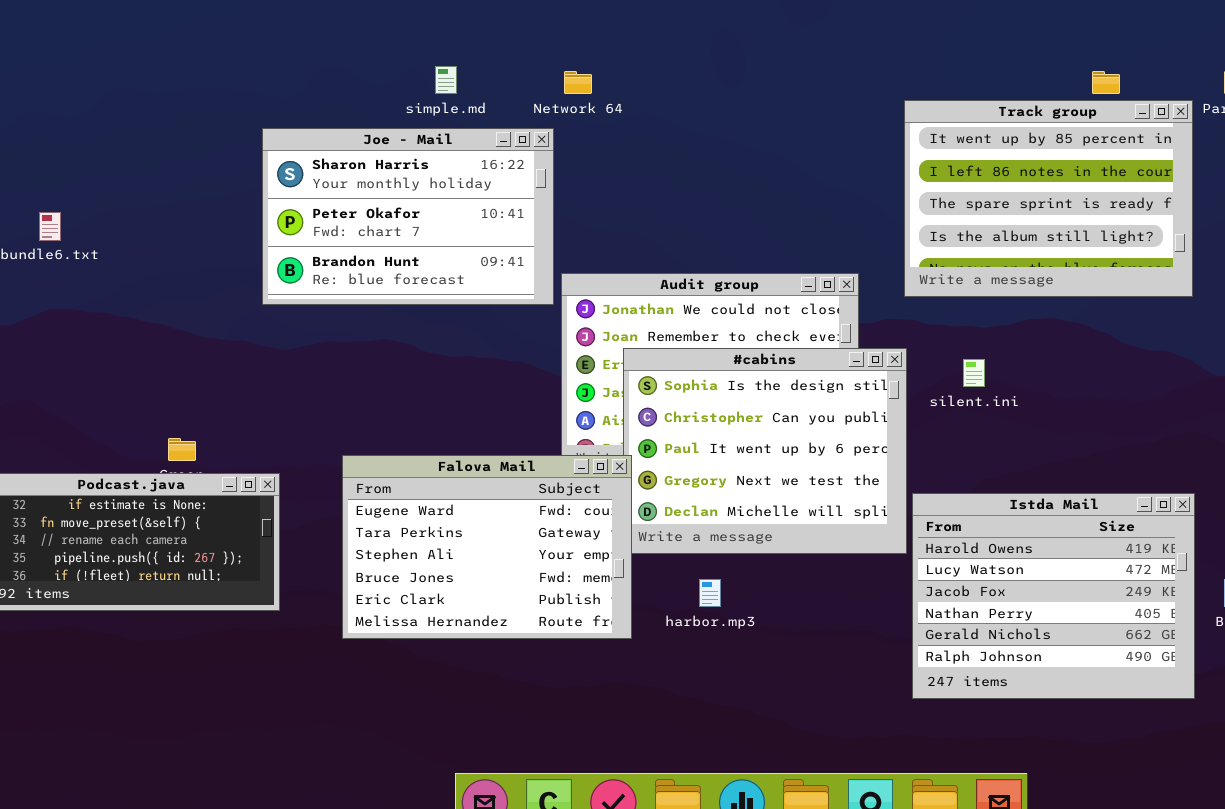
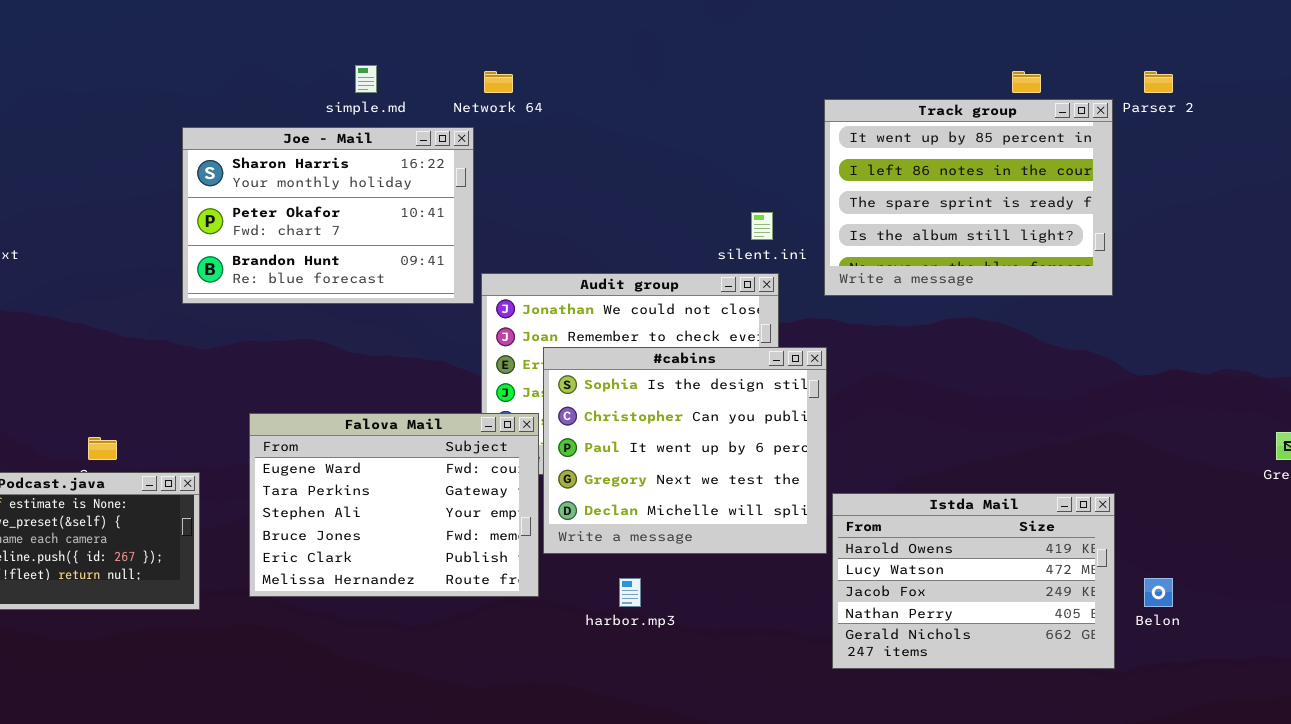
silent.ini: [963,359,985,387] -> [751,212,773,240], moved
Falova Mail: [342,455,632,639] -> [249,413,539,597], moved
Istda Mail: [912,493,1195,699] -> [832,493,1115,669], resized

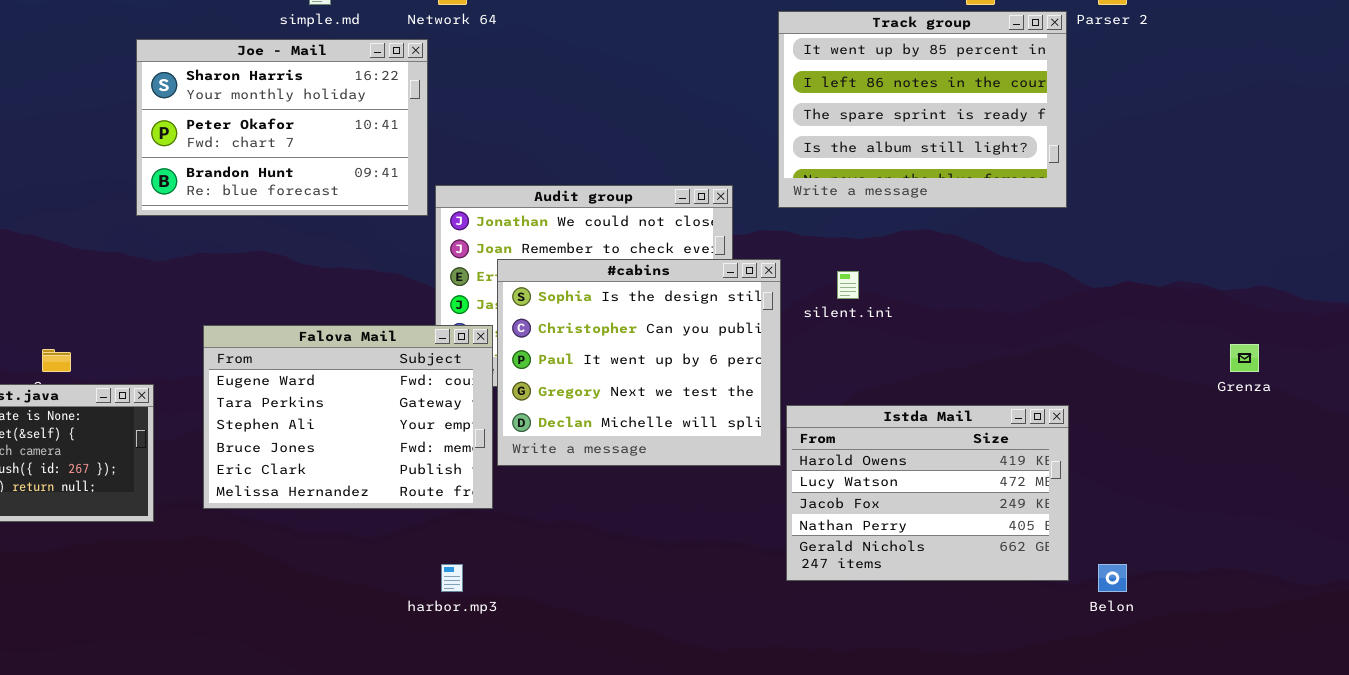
silent.ini: [751,212,773,240] -> [837,271,859,299], moved
harbor.mp3: [619,578,641,607] -> [441,564,463,592], moved
Belon: [1144,578,1173,607] -> [1098,564,1127,592], moved

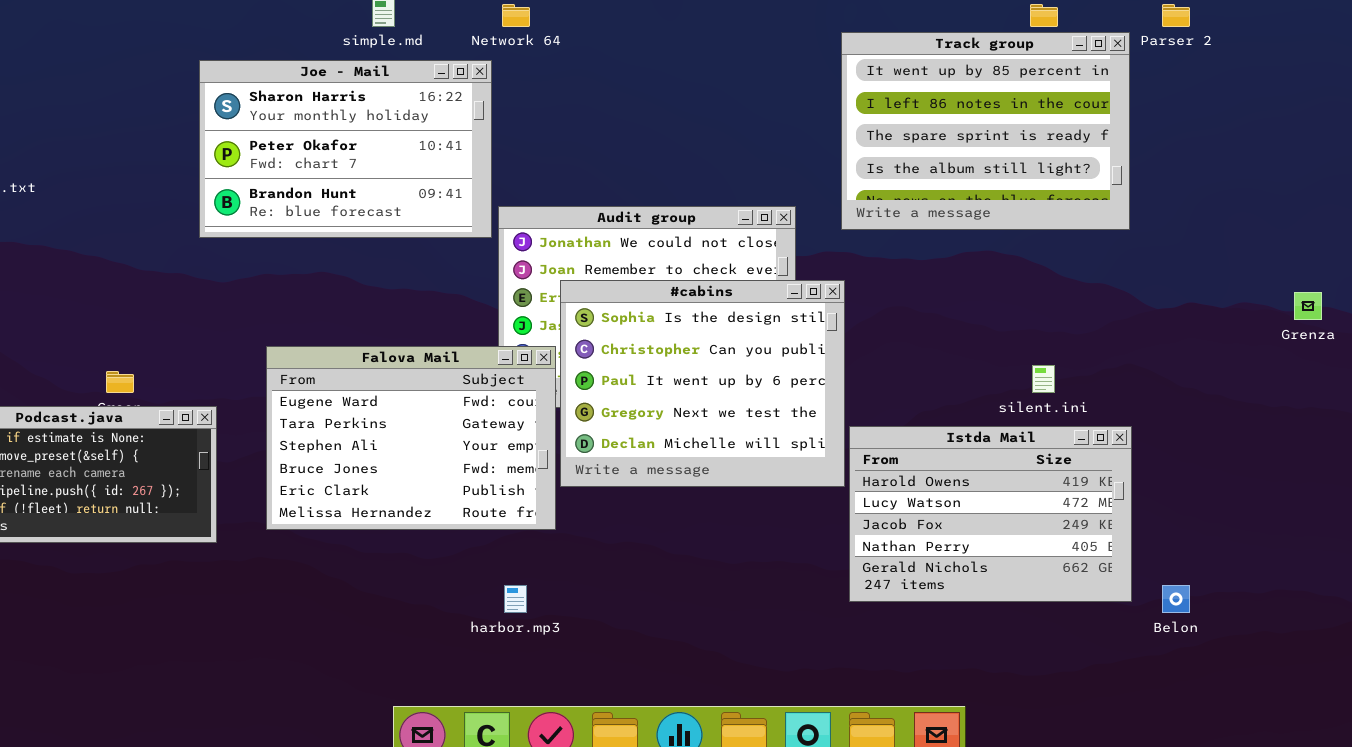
silent.ini: [837,271,859,299] -> [1032,365,1055,393], moved
Grenza: [1230,344,1259,372] -> [1294,292,1322,320], moved

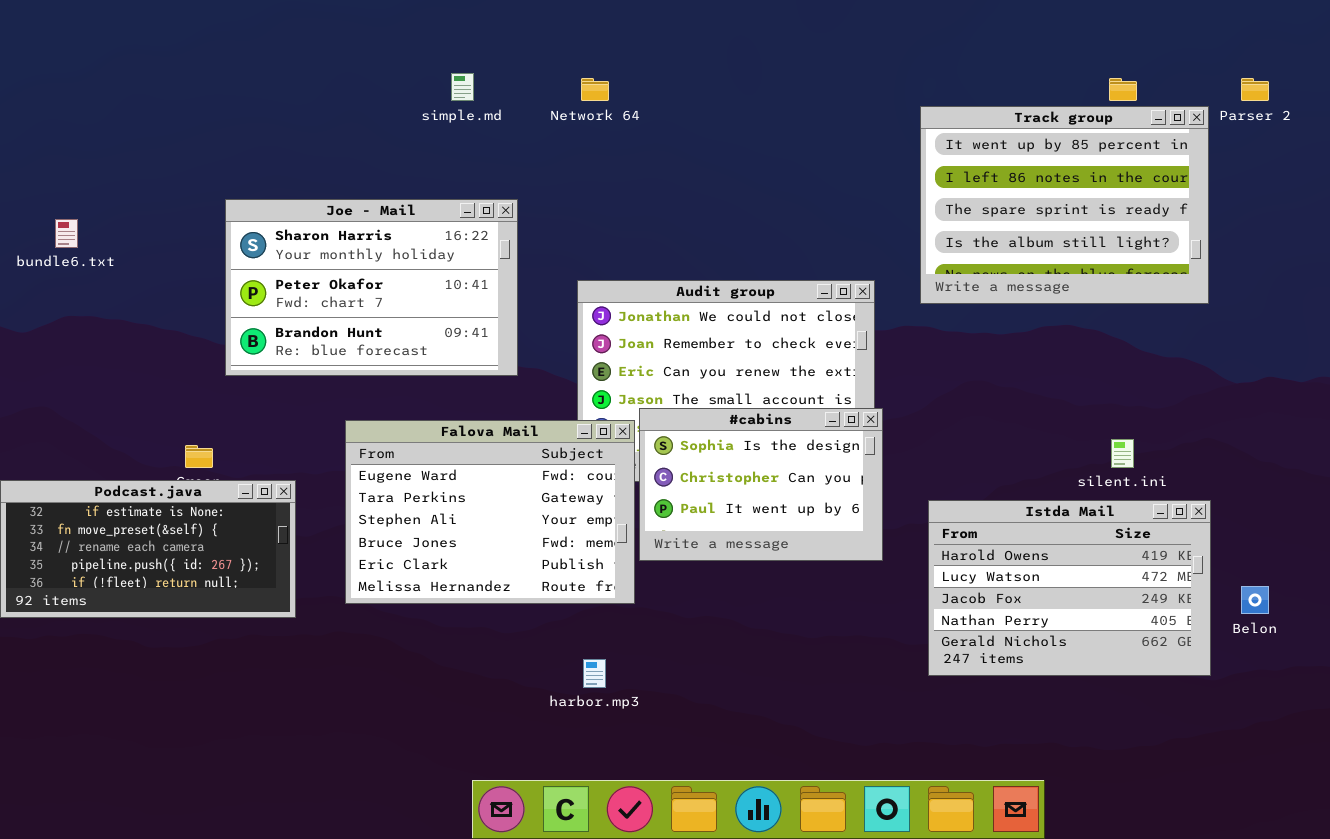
Joe - Mail: [199,60,492,238] -> [225,199,518,376], moved
#cabins: [560,280,845,487] -> [639,408,883,561], resized
Belon: [1162,585,1190,613] -> [1241,586,1269,614], moved

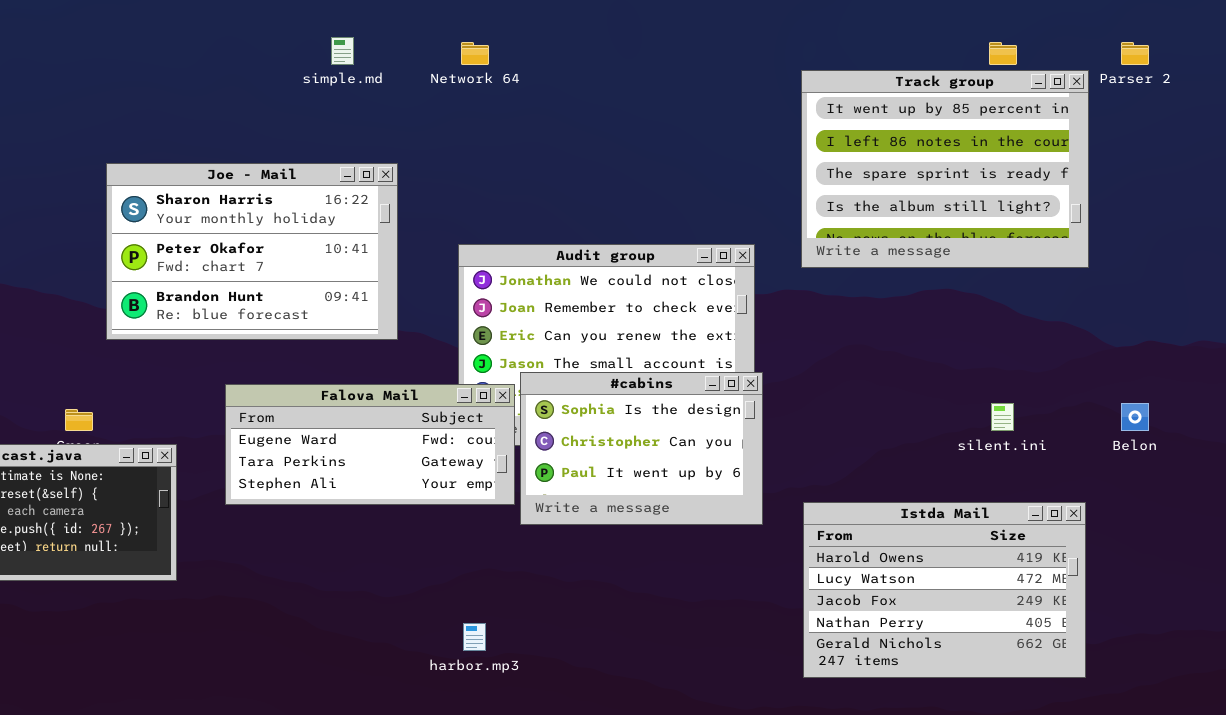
Falova Mail: [345,420,635,604] -> [225,384,515,505], resized
Istda Mail: [928,500,1211,676] -> [803,502,1086,678], moved
Belon: [1241,586,1269,614] -> [1121,403,1149,431], moved

